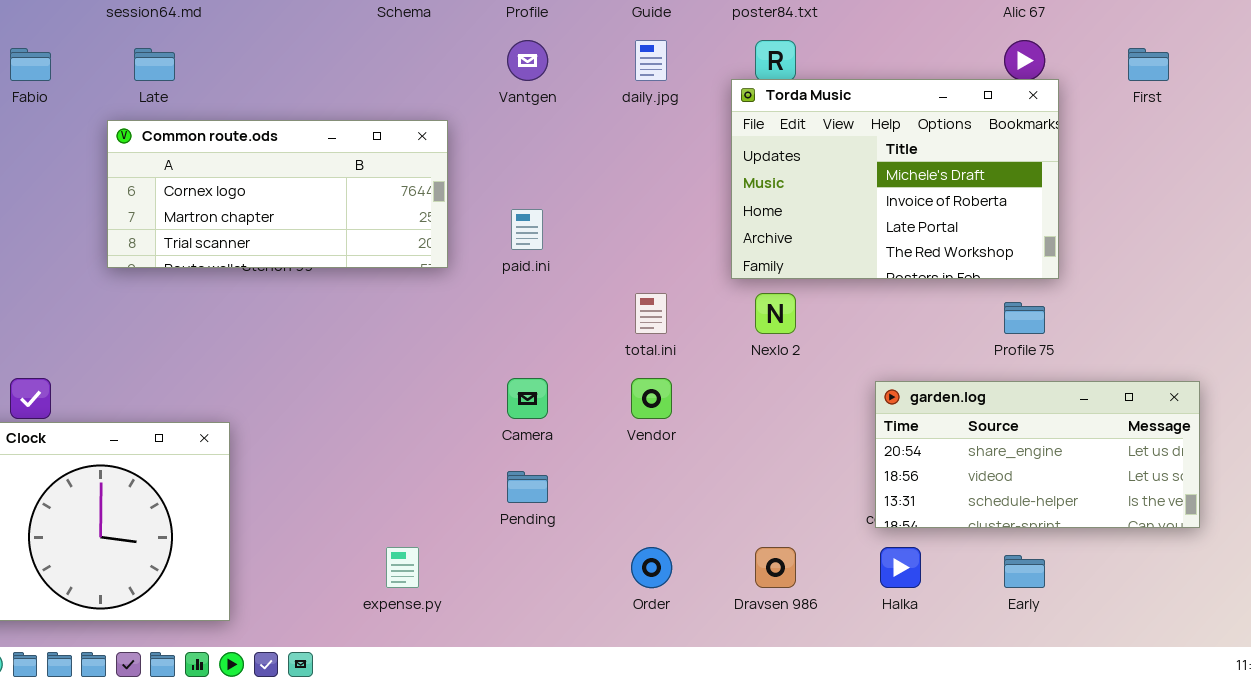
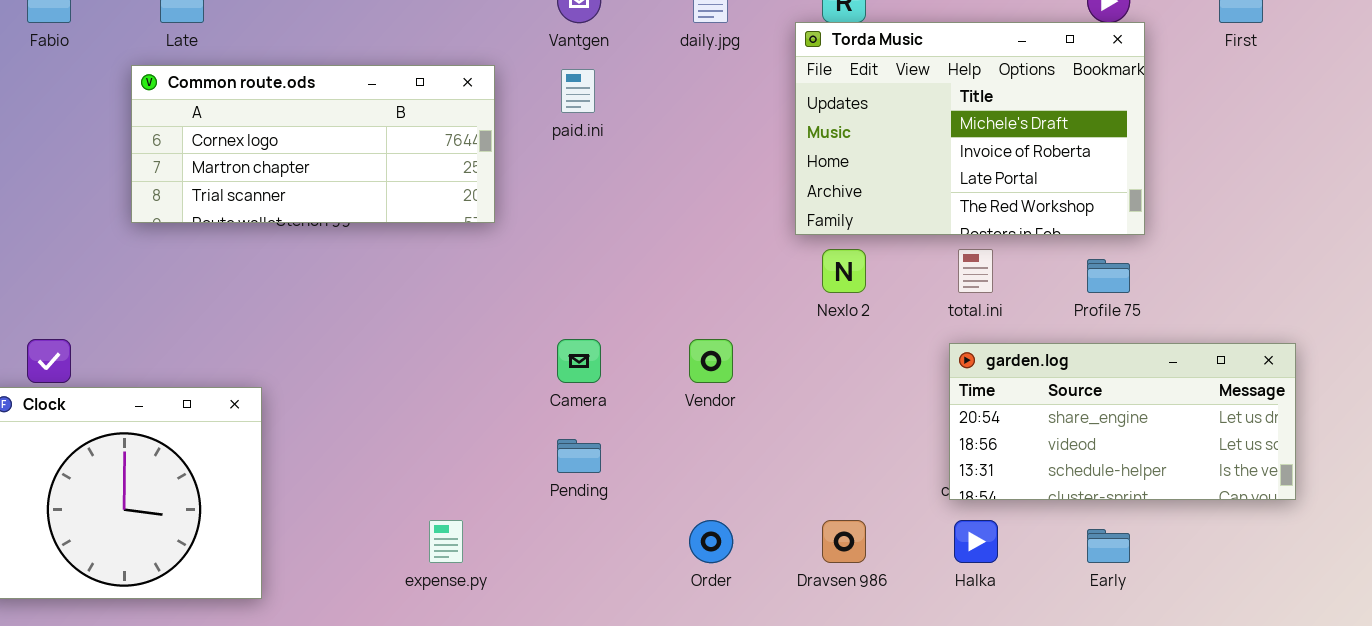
paid.ini: [511,209,543,250] -> [561,69,595,113], moved
total.ini: [635,293,667,334] -> [958,249,993,293], moved

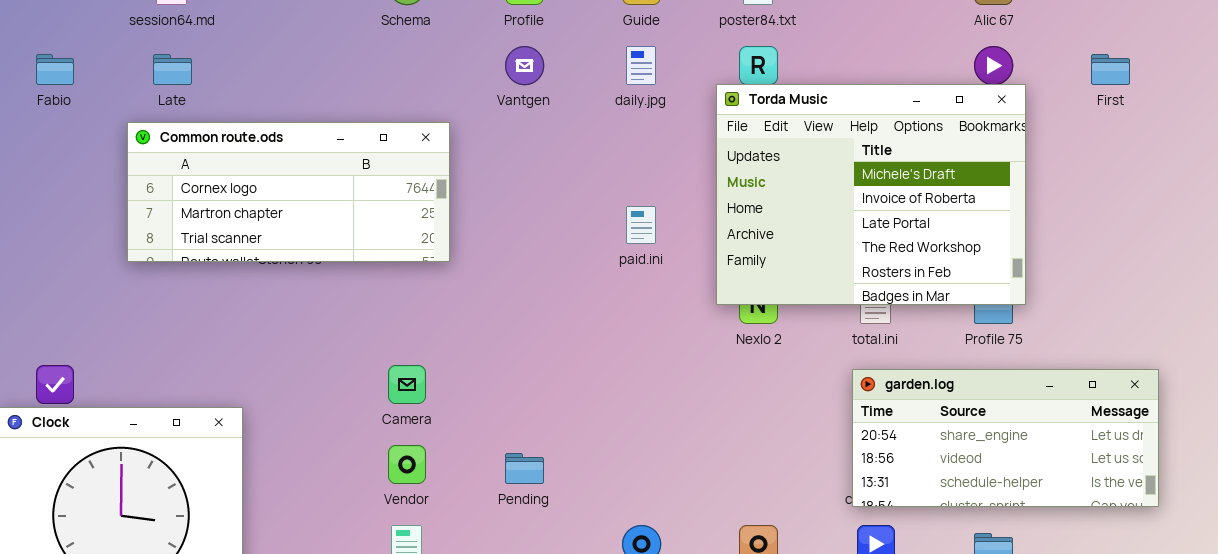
Torda Music: [795,22,1145,235] -> [716,84,1026,305], resized
paid.ini: [561,69,595,113] -> [626,206,656,244], moved
Camera: [557,339,601,383] -> [388,365,426,404], moved
Vendor: [689,339,733,383] -> [388,445,426,484], moved

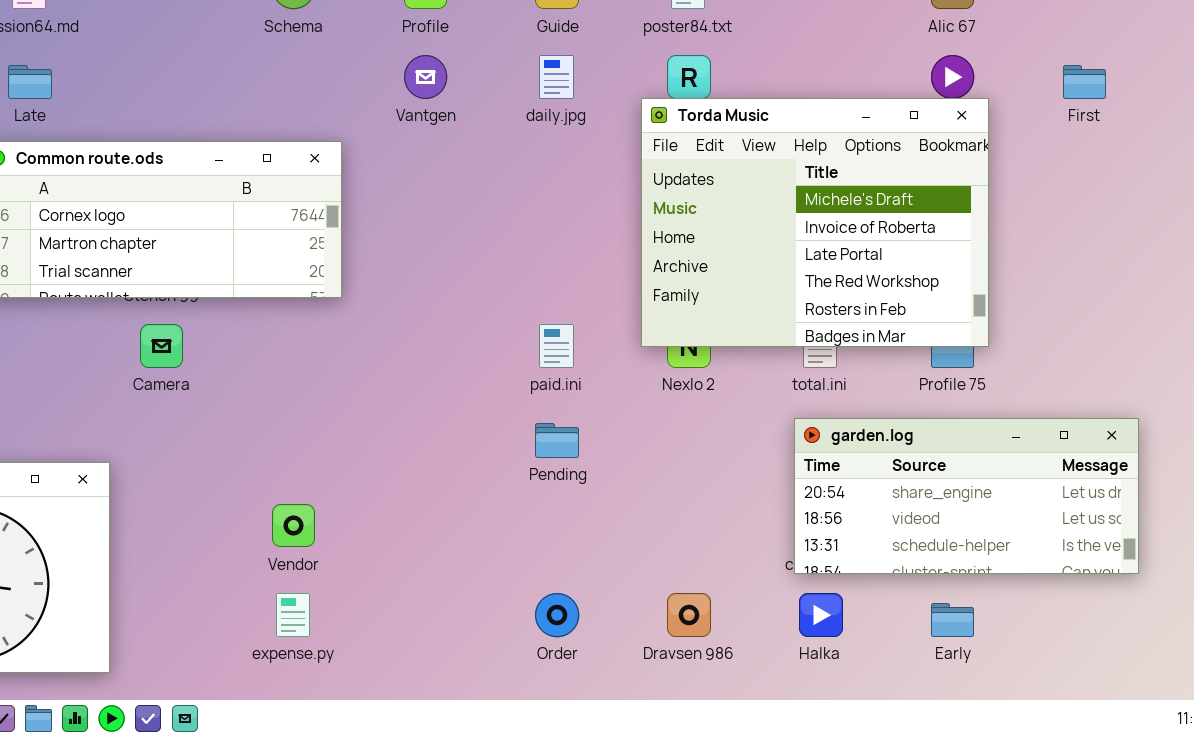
paid.ini: [626,206,656,244] -> [539,324,574,368], moved
Camera: [388,365,426,404] -> [140,324,183,368], moved
Pending: [505,453,544,484] -> [535,423,579,458], moved

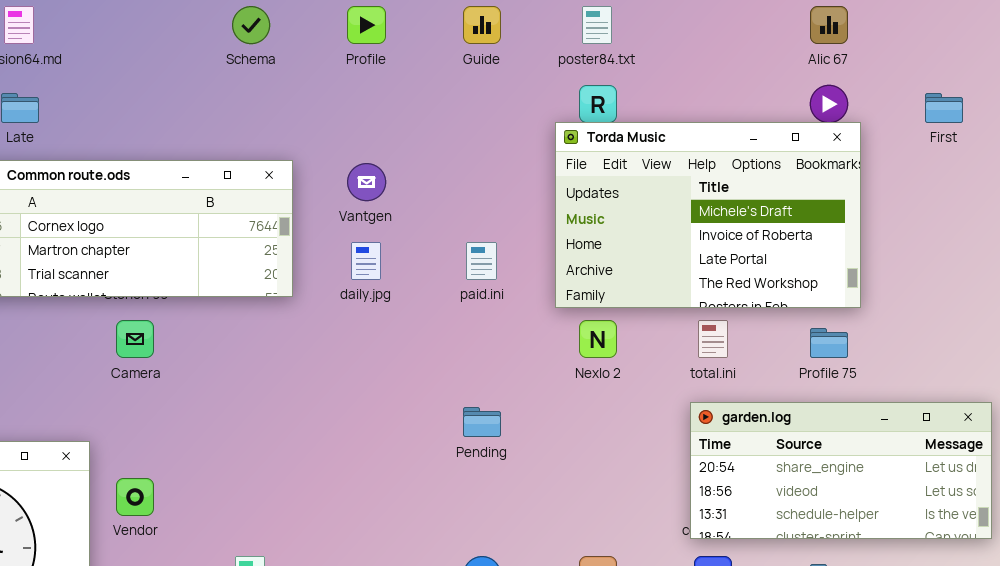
Vantgen: [404,55,447,99] -> [347,163,386,201], moved
daily.jpg: [539,55,574,99] -> [351,242,381,280], moved
Torda Music: [641,98,989,347] -> [555,122,861,308], resized
paid.ini: [539,324,574,368] -> [466,242,497,280], moved
Vendor: [272,504,315,547] -> [116,478,154,516], moved

